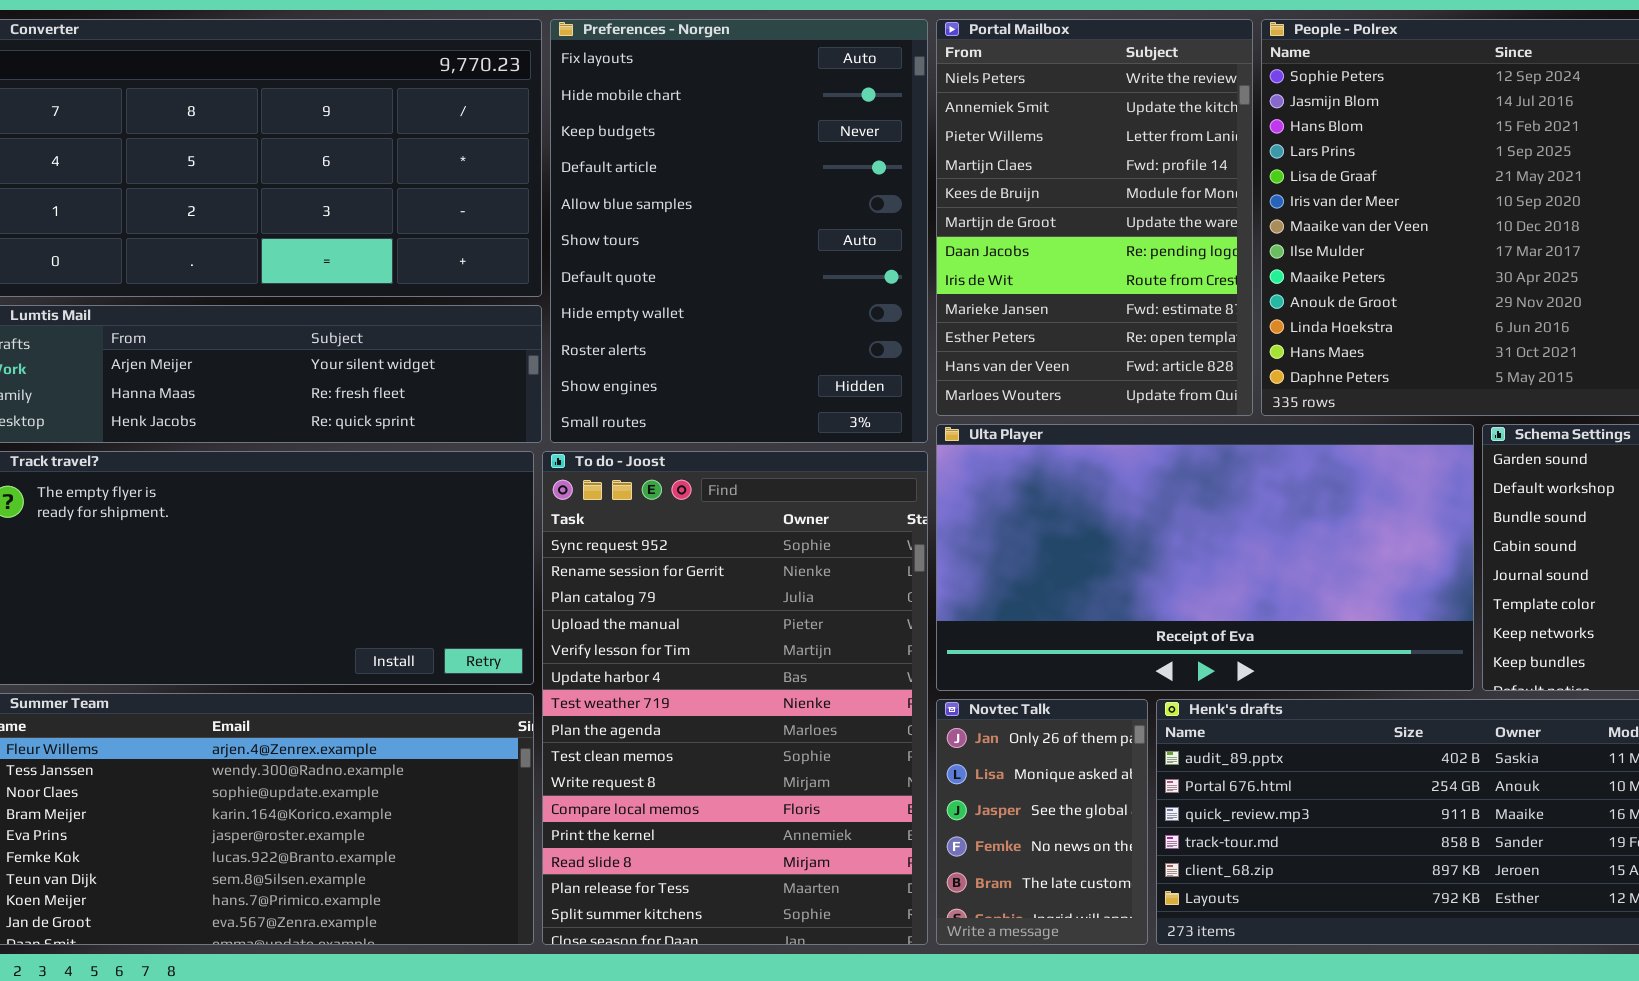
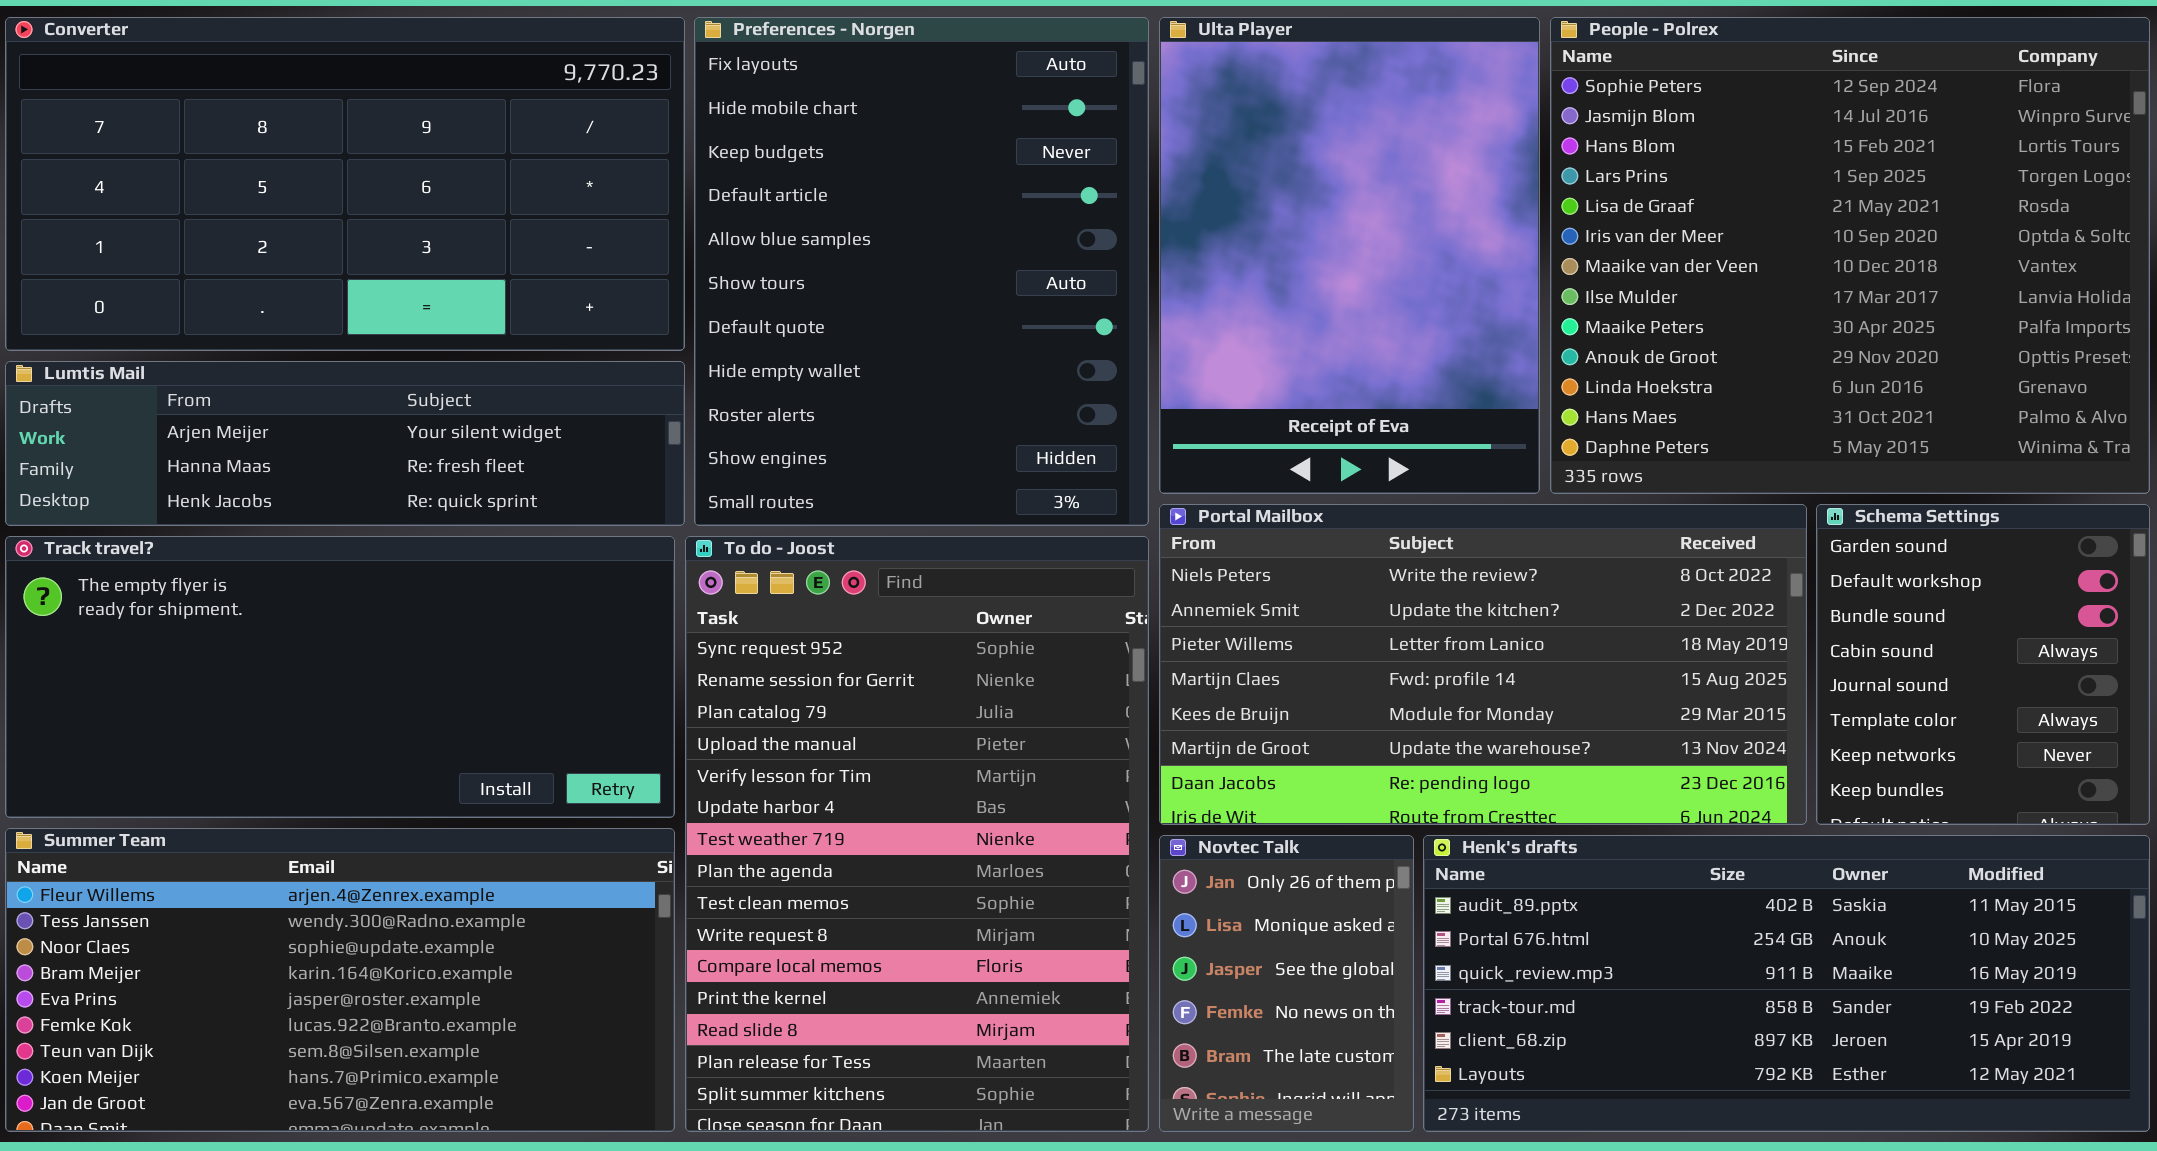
Portal Mailbox: [936,19,1253,416] -> [1159,504,1807,825], moved, resized
Ulta Player: [936,424,1474,691] -> [1159,17,1540,494], moved, resized

